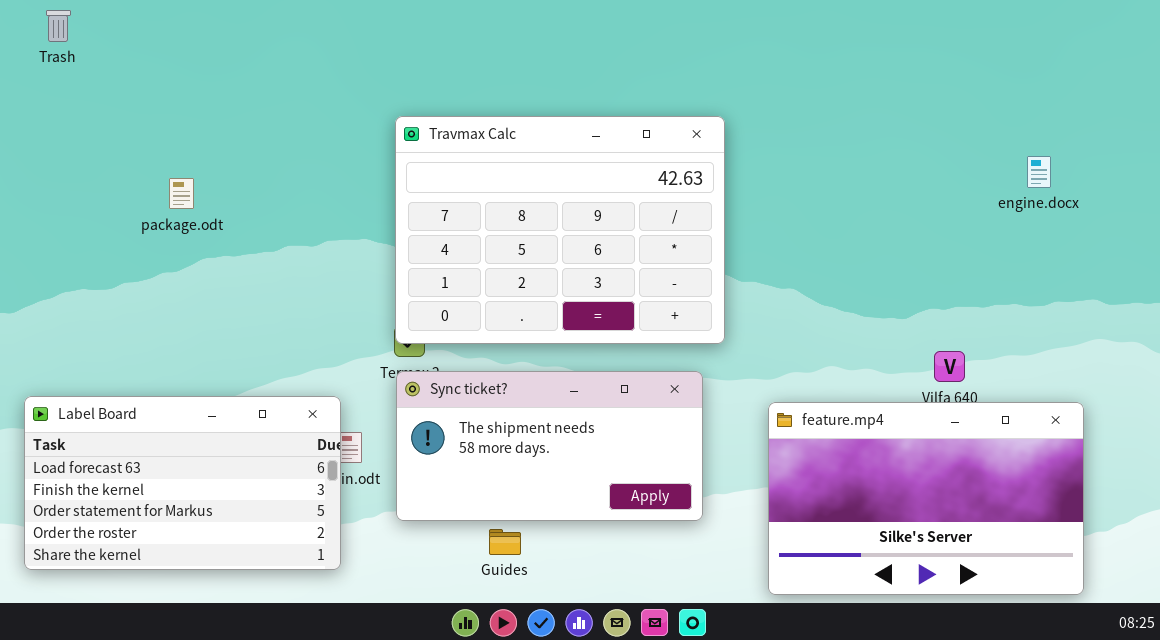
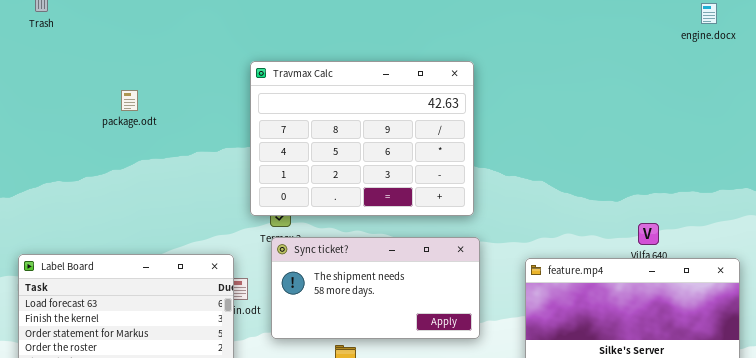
Travmax Calc: [395,116,725,344] -> [250,61,474,216], moved
engine.docx: [1027,156,1051,188] -> [701,3,717,24], moved
package.odt: [169,178,194,209] -> [121,90,138,111], moved

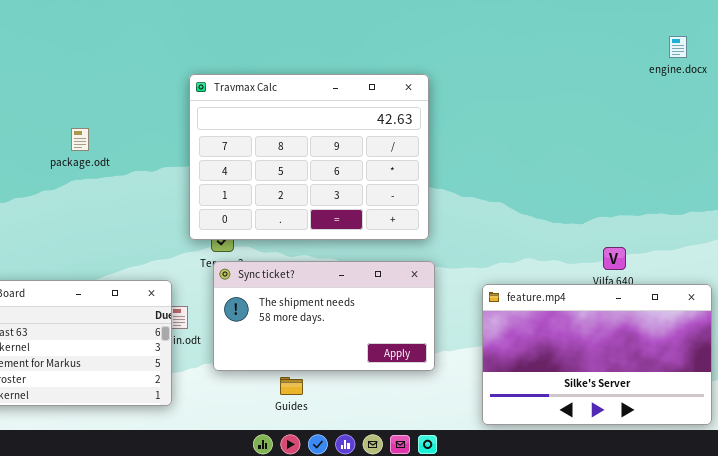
engine.docx: [701,3,717,24] -> [669,36,687,58], moved
package.odt: [121,90,138,111] -> [71,128,89,151], moved

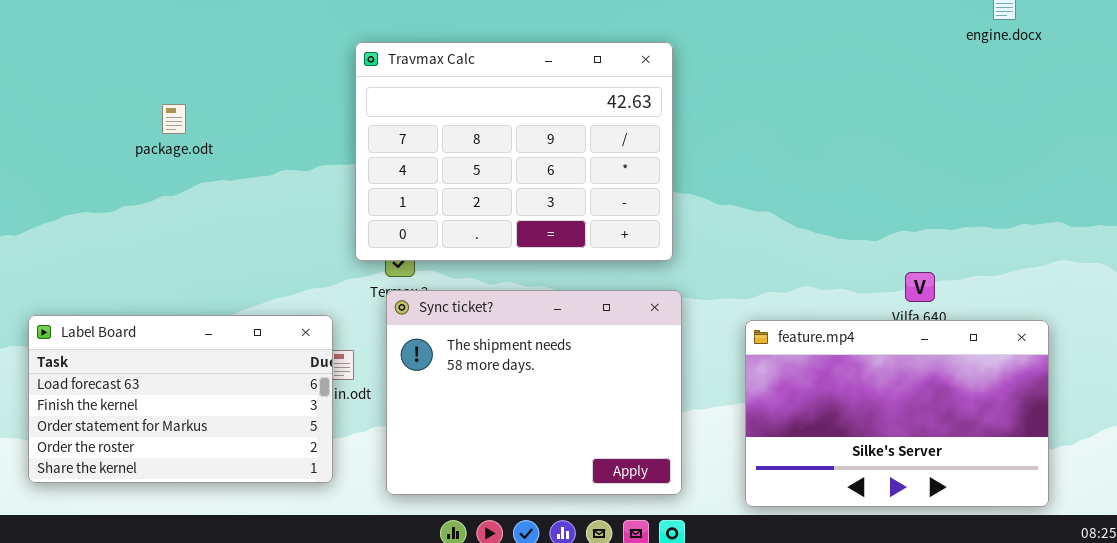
package.odt: [71,128,89,151] -> [162,104,186,134], moved
Sync ticket?: [213,261,435,371] -> [386,290,682,495], resized

